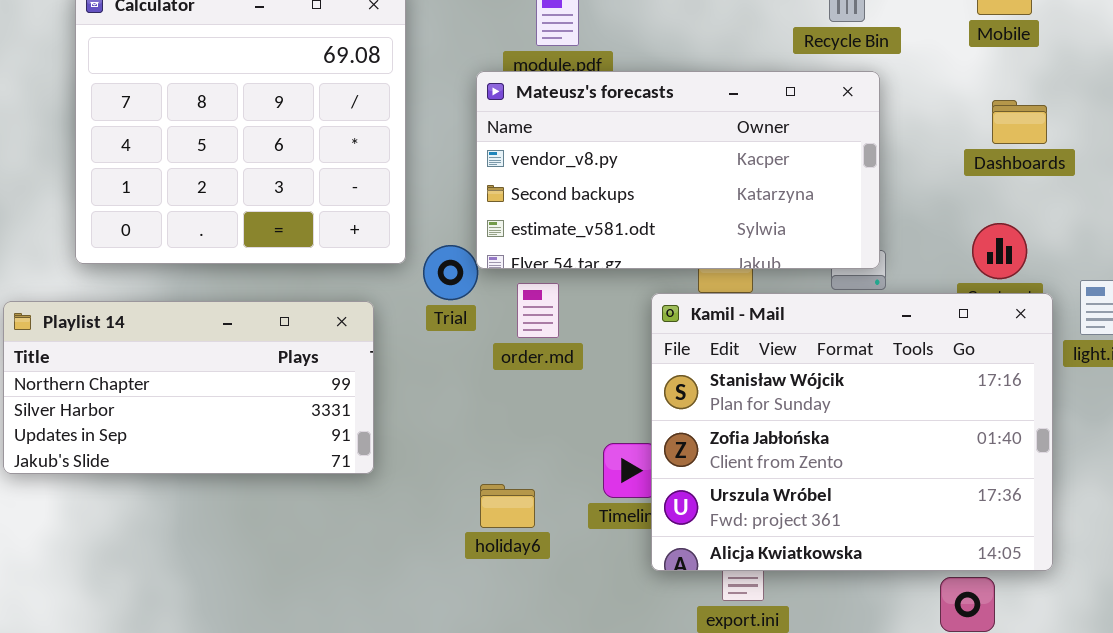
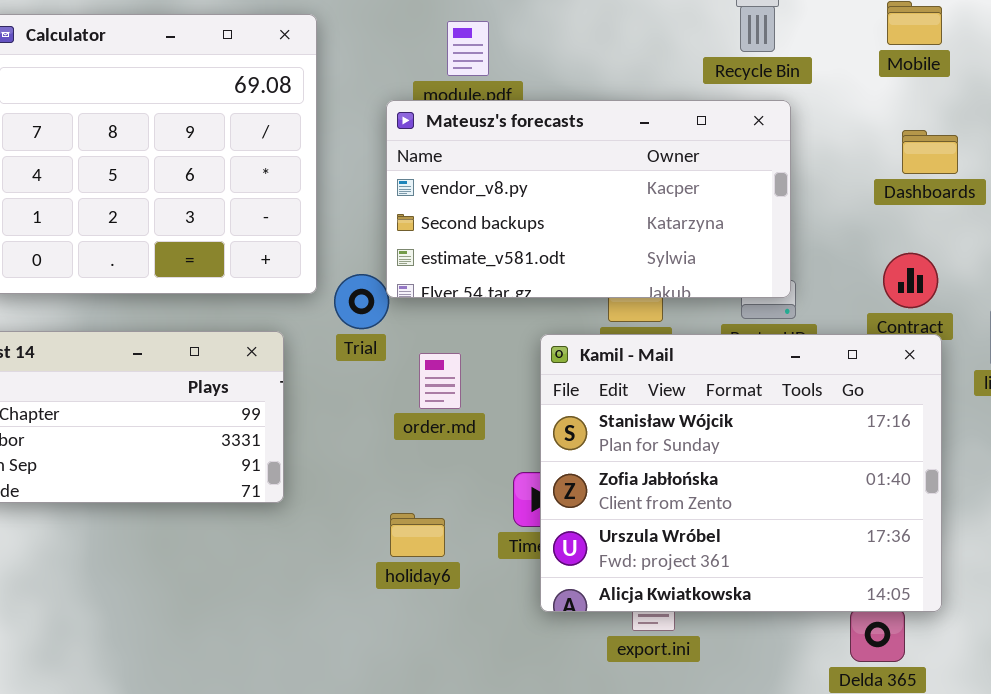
order.md: [517,283,559,338] -> [419,353,461,409], moved
Kamil - Mail: [651,293,1053,571] -> [540,334,942,612], moved

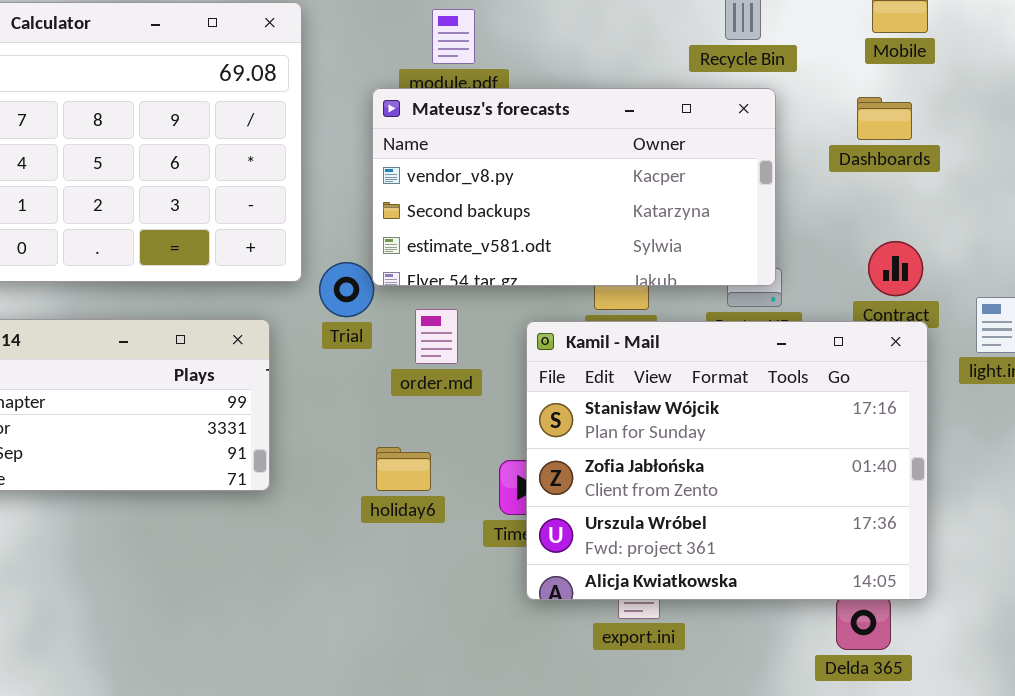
Dashboards: [902,130,958,174] -> [857,97,912,140], moved
order.md: [419,353,461,409] -> [415,309,458,364], moved
holiday6: [390,513,445,557] -> [376,447,431,491], moved

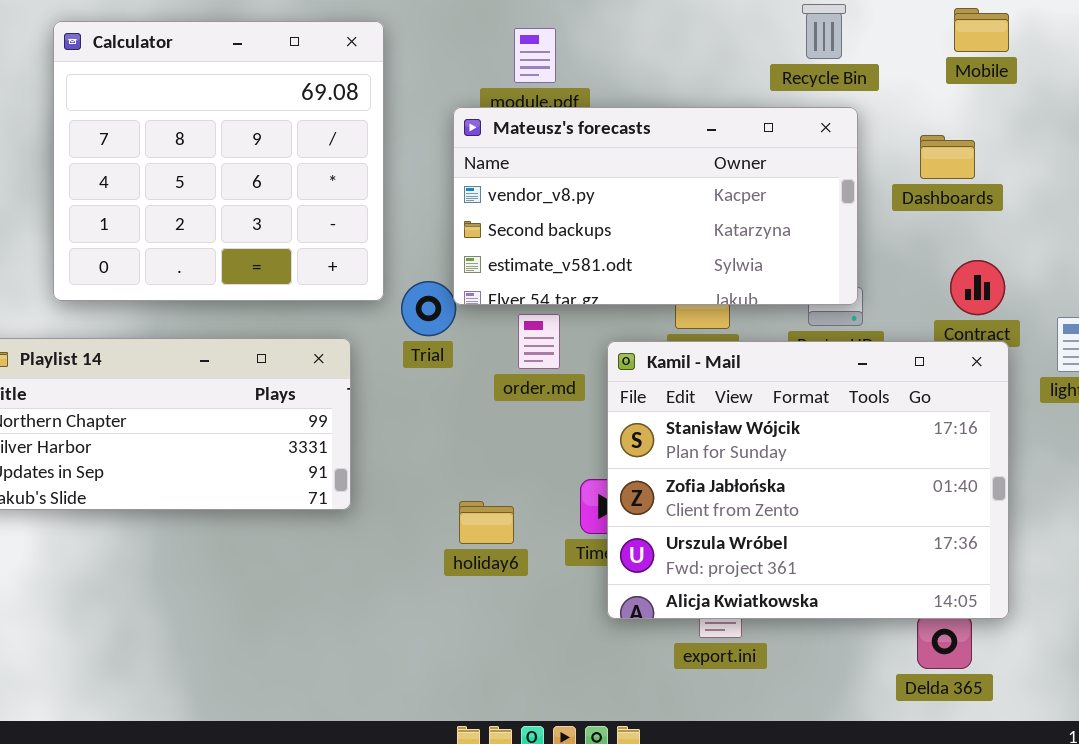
Dashboards: [857,97,912,140] -> [920,135,975,179], moved
order.md: [415,309,458,364] -> [518,314,560,369], moved
holiday6: [376,447,431,491] -> [459,501,514,544], moved

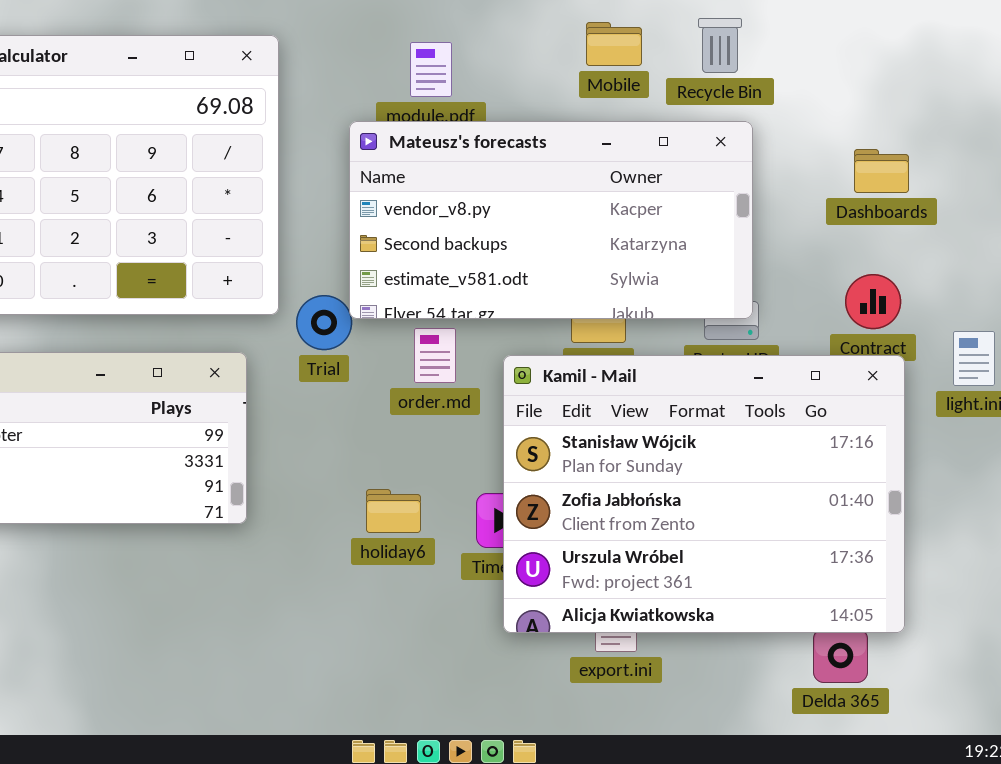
Mobile: [954,8,1009,52] -> [586,22,642,66], moved
Dashboards: [920,135,975,179] -> [854,149,909,193], moved
holiday6: [459,501,514,544] -> [366,489,421,533], moved

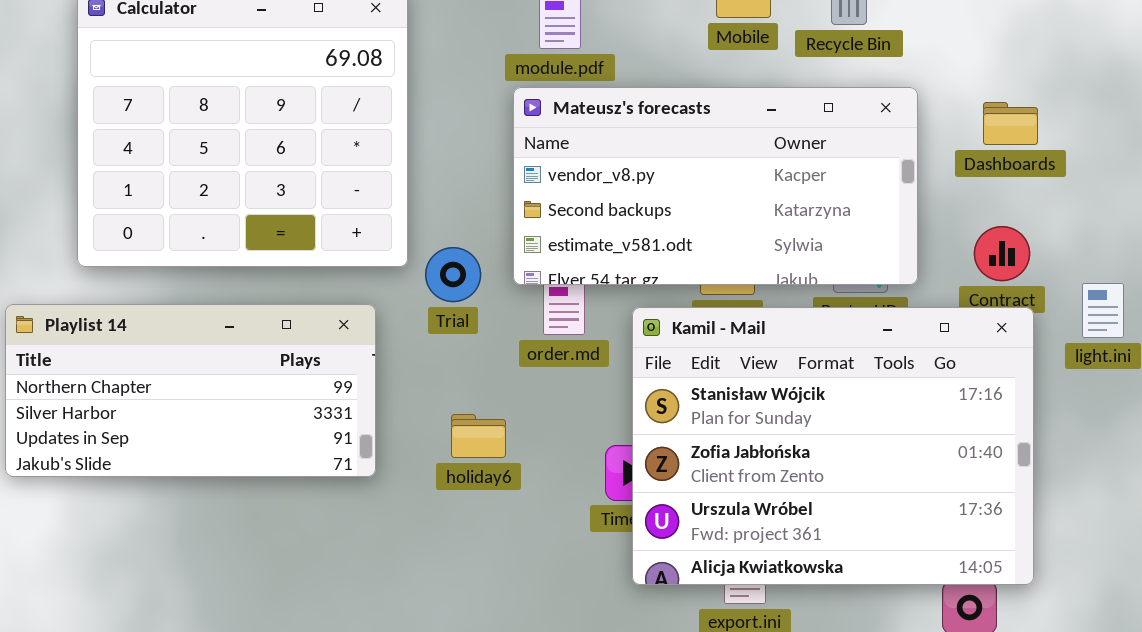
Mateusz's forecasts: [349,121,753,319] -> [513,87,918,285], moved
holiday6: [366,489,421,533] -> [451,414,506,458], moved

